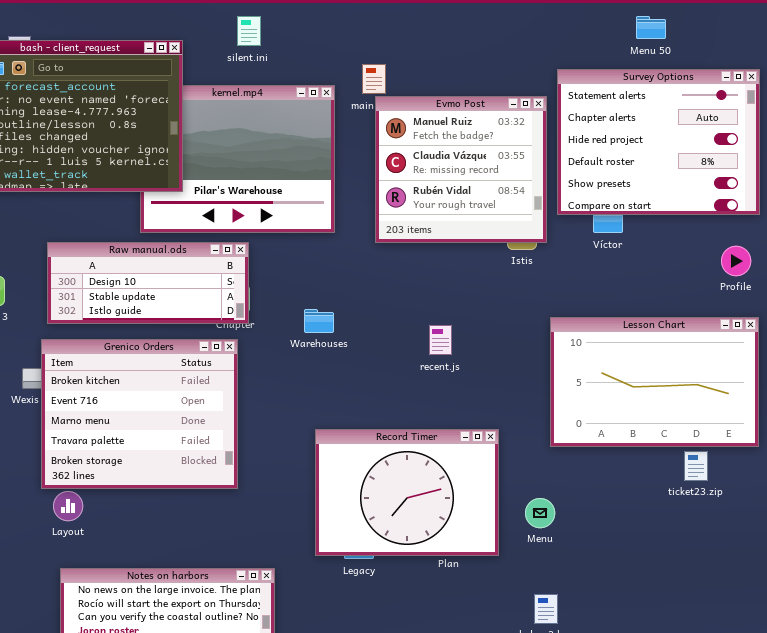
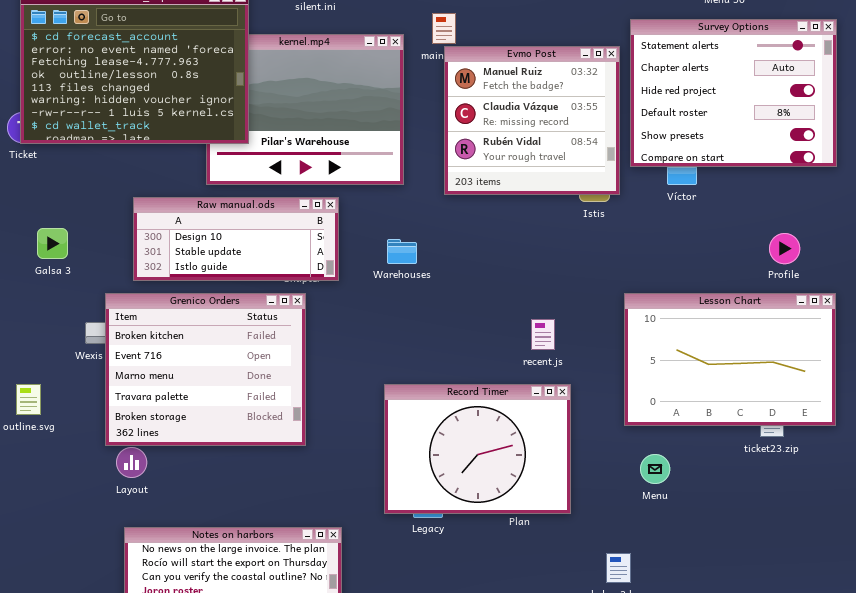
Raw manual.ods: [47,242,249,324] -> [133,197,339,281], moved
Profile: [721,246,751,276] -> [769,233,800,264], moved
Warehouses: [304,309,334,333] -> [387,239,417,264], moved
Lesson Chart: [550,317,759,447] -> [624,293,836,426], moved
recent.js: [429,325,452,355] -> [531,319,555,350], moved
Menu: [525,498,555,528] -> [640,454,670,484], moved

